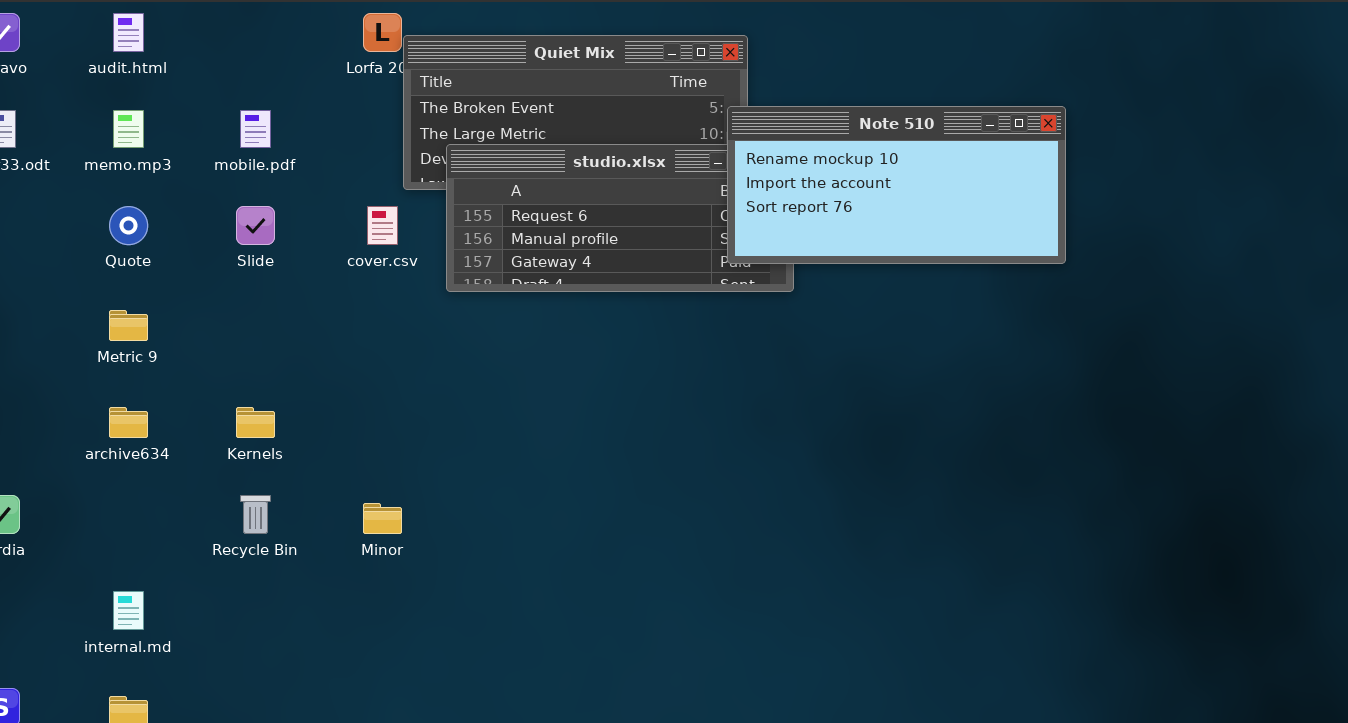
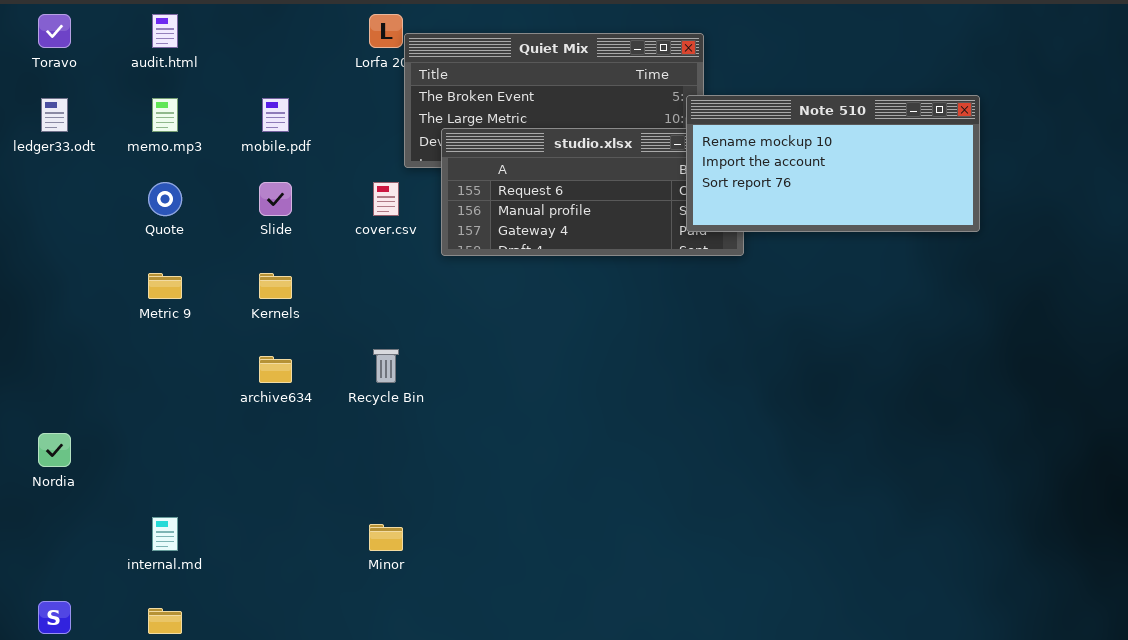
archive634: [109,407,148,438] -> [259,356,292,383], moved
Kernels: [236,407,275,438] -> [259,273,292,299], moved
Recycle Bin: [240,495,271,534] -> [373,349,399,383], moved
Minor: [363,503,402,534] -> [369,524,403,551], moved

